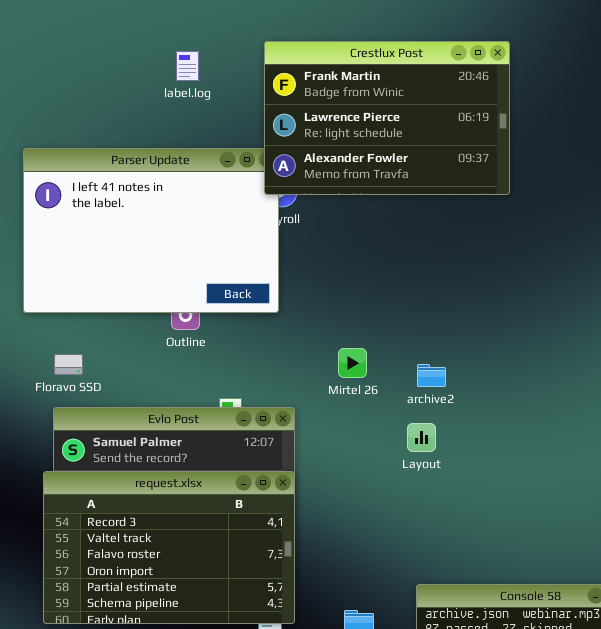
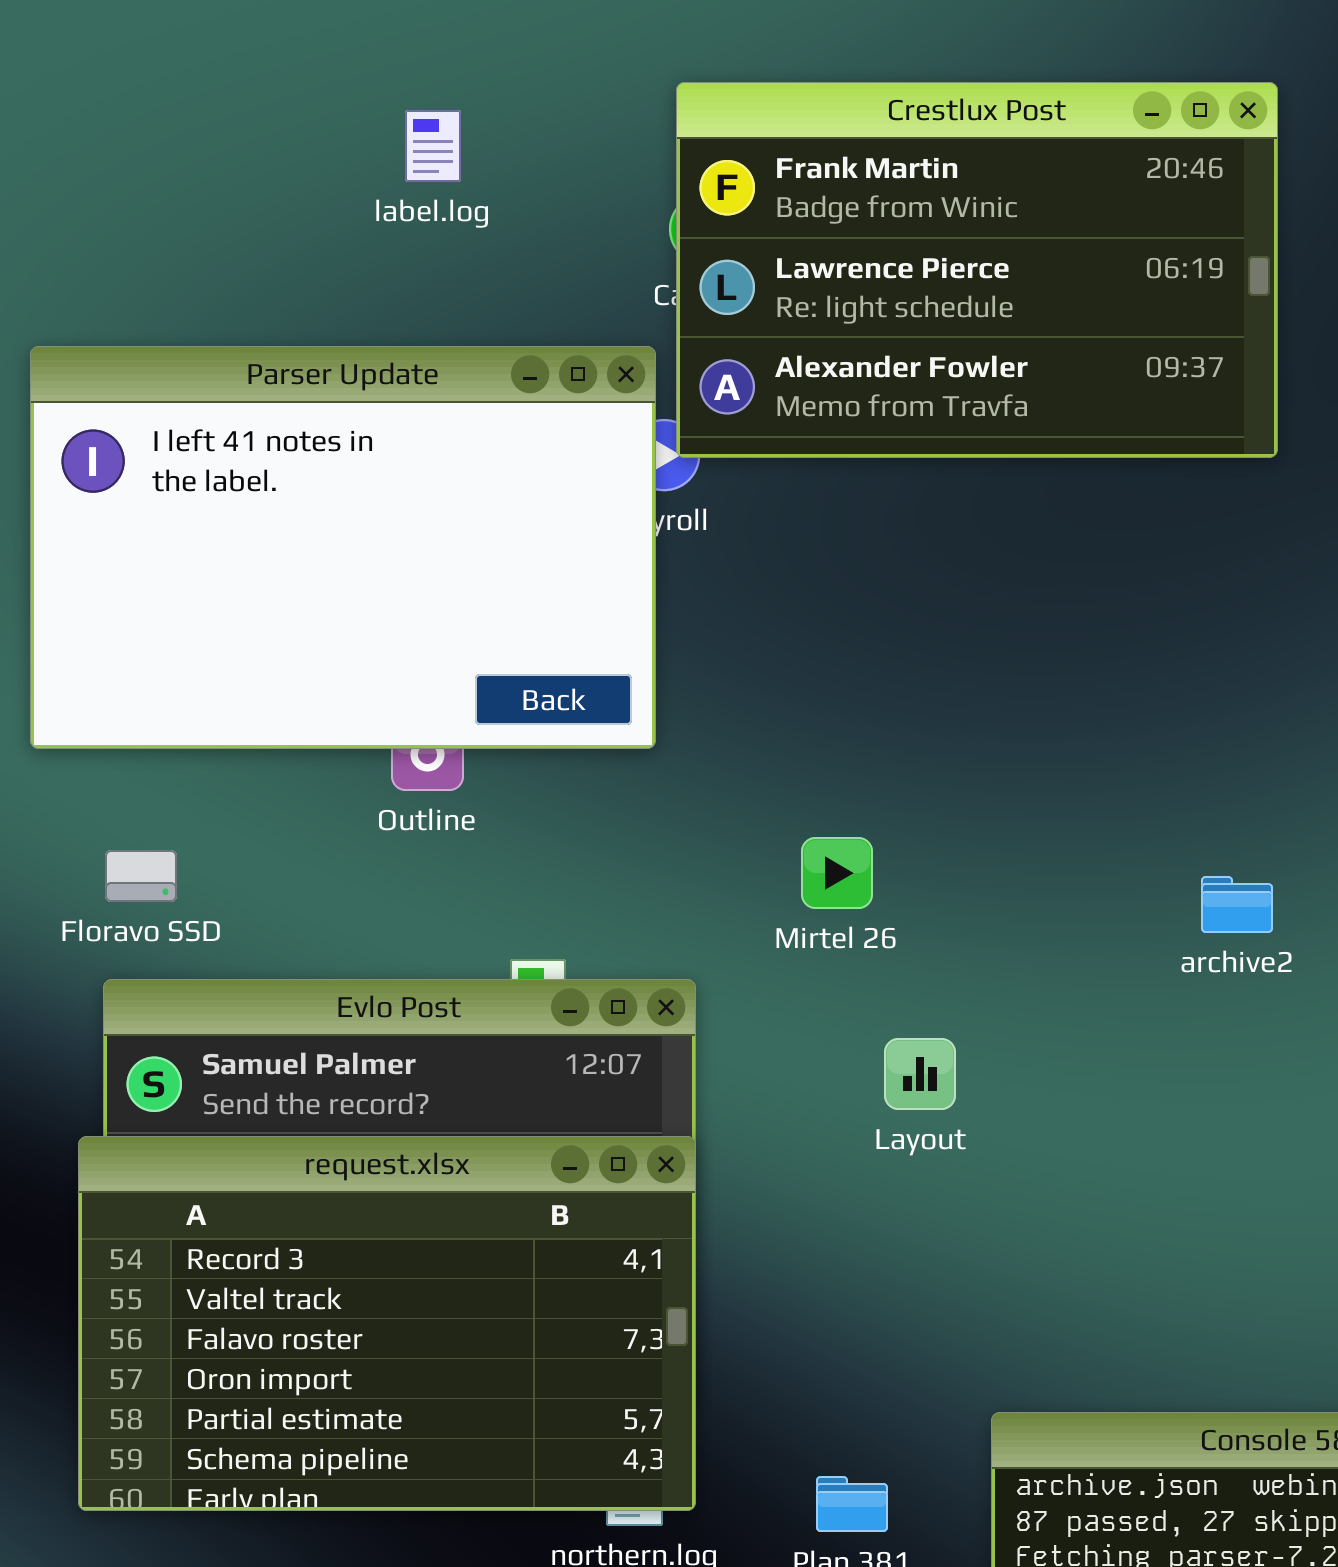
Crestlux Post: [264,41,510,195] -> [676,82,1278,458], moved
archive2: [417,364,446,387] -> [1201,876,1273,933], moved
Layout: [407,423,436,452] -> [884,1038,956,1110], moved

